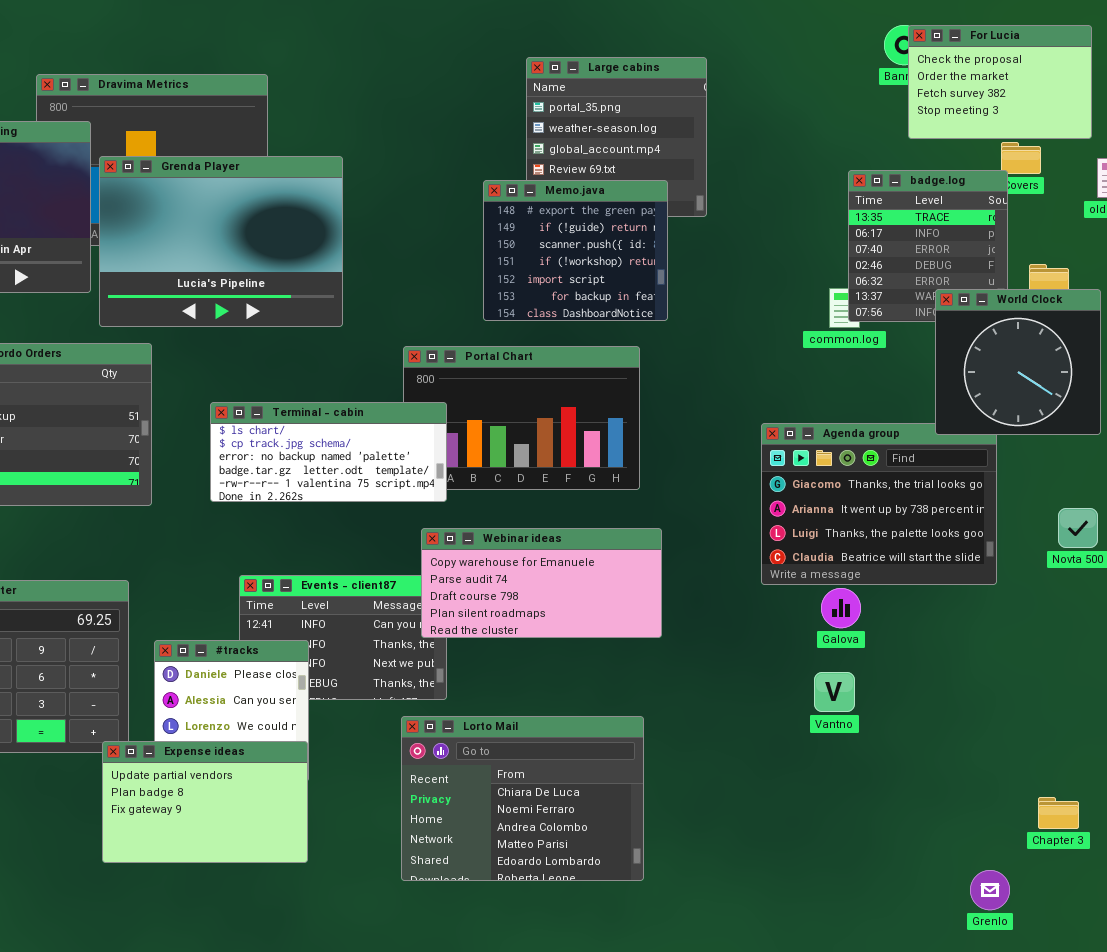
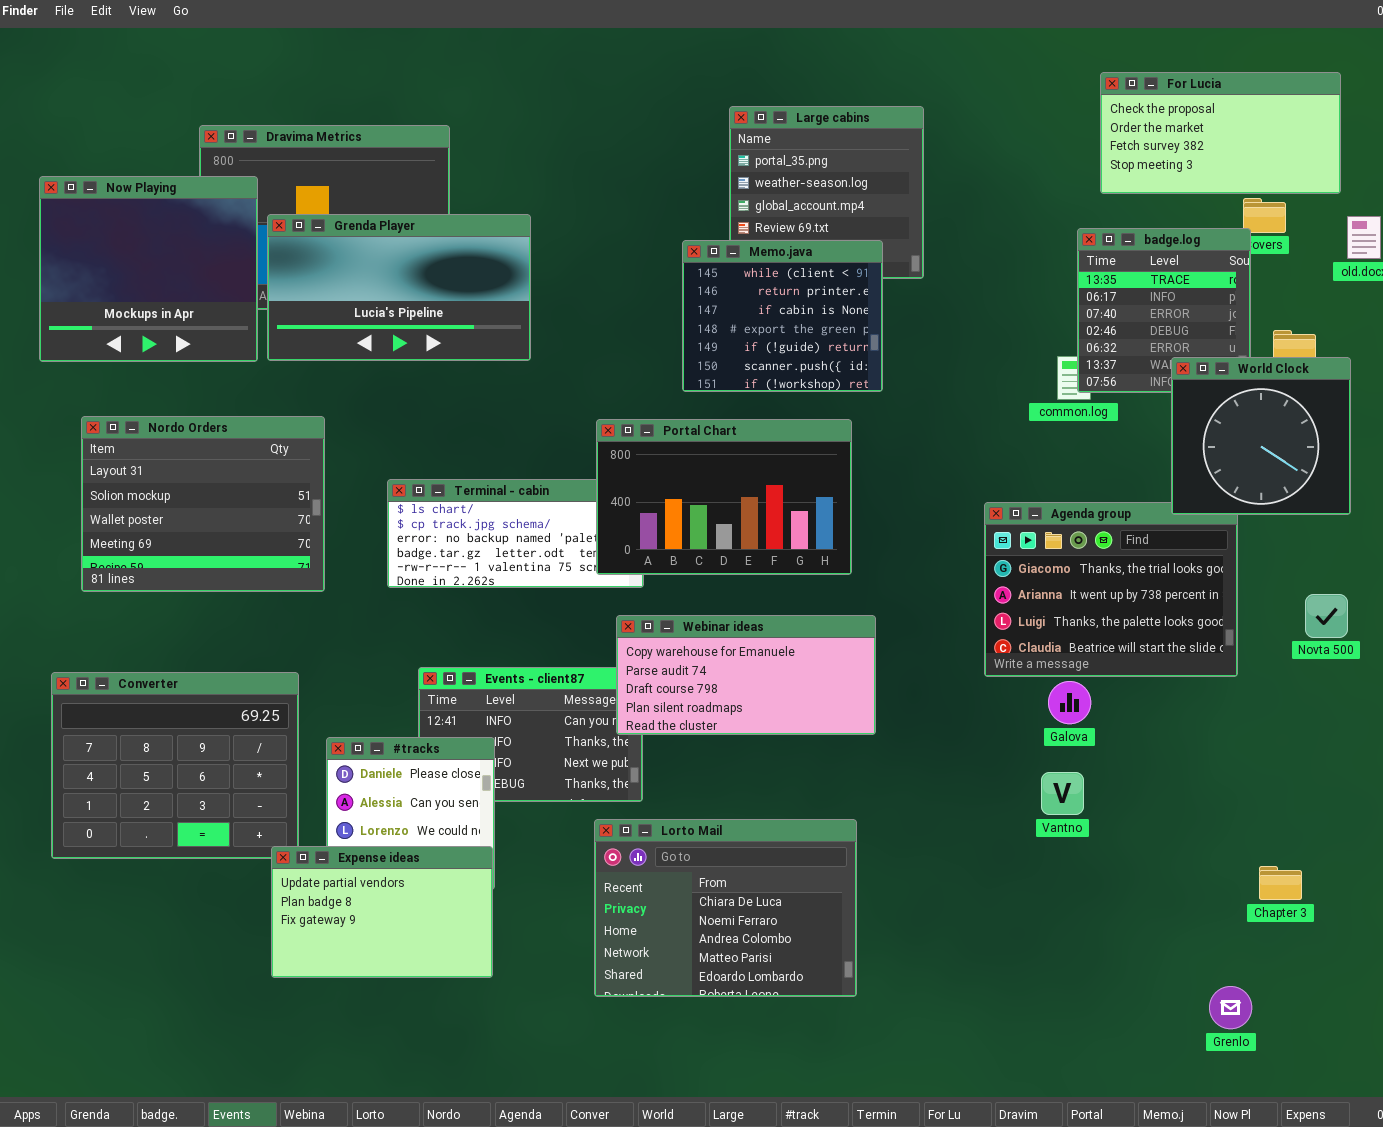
For Lucia: [908,25,1092,139] -> [1100,72,1341,194], resized
Grenda Player: [99,156,343,327] -> [267,214,531,361], resized
Memo.java: [483,180,668,321] -> [682,240,883,392], scrolled up 3 rows
Portal Chart: [403,346,640,490] -> [596,419,852,575], raised
Chapter 3: [1038,797,1079,829] -> [1259,866,1302,900], moved

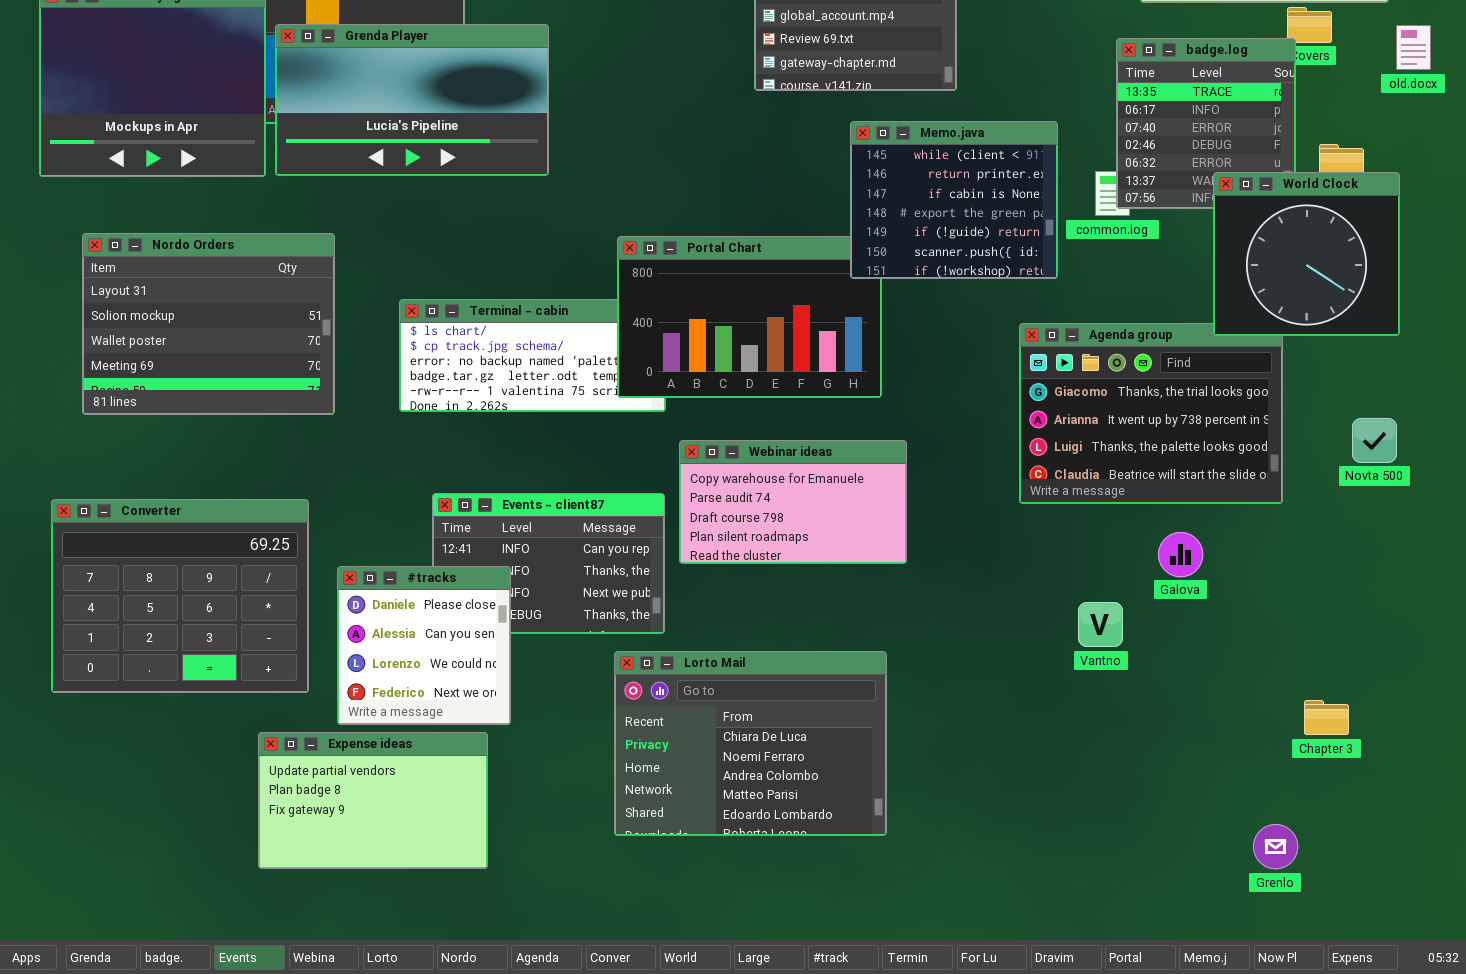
Memo.java: [682,240,883,392] -> [850,121,1058,279], moved
Webinar ideas: [616,615,876,735] -> [679,440,907,564], resized
Galova: [1048,681,1091,724] -> [1158,532,1203,577], moved
Expense ideas: [271,846,493,978] -> [258,732,488,869], moved

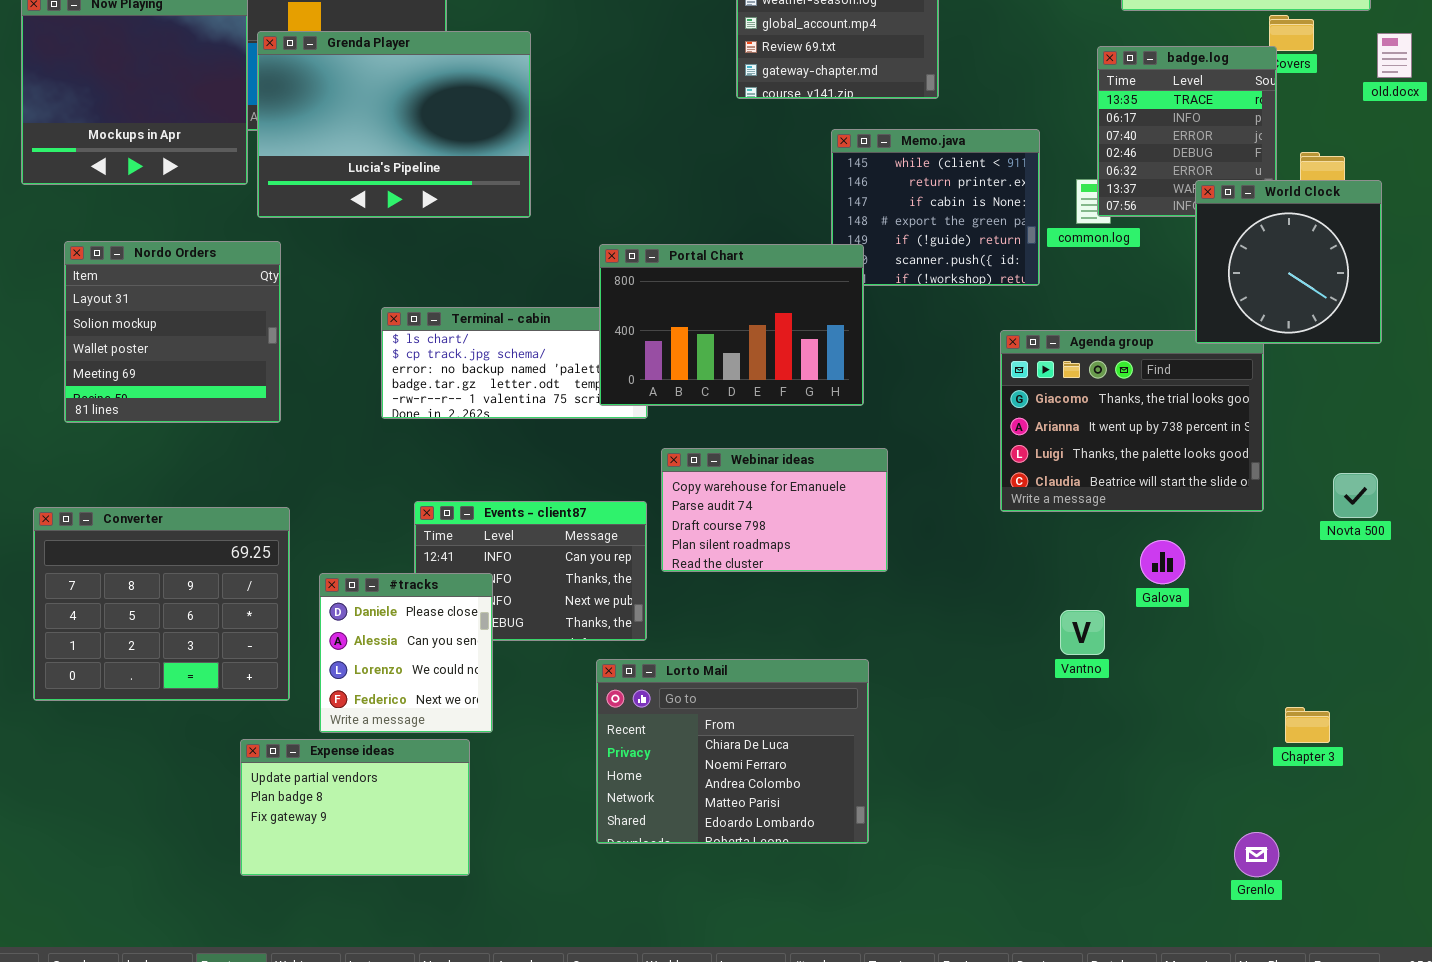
Grenda Player: [275,24,549,176] -> [257,31,531,218], resized
Nordo Orders: [82,233,335,415] -> [64,241,281,423], resized
Portal Chart: [617,236,882,398] -> [599,244,864,406], raised
Novta 500: [1352,418,1397,463] -> [1333,473,1378,518], moved

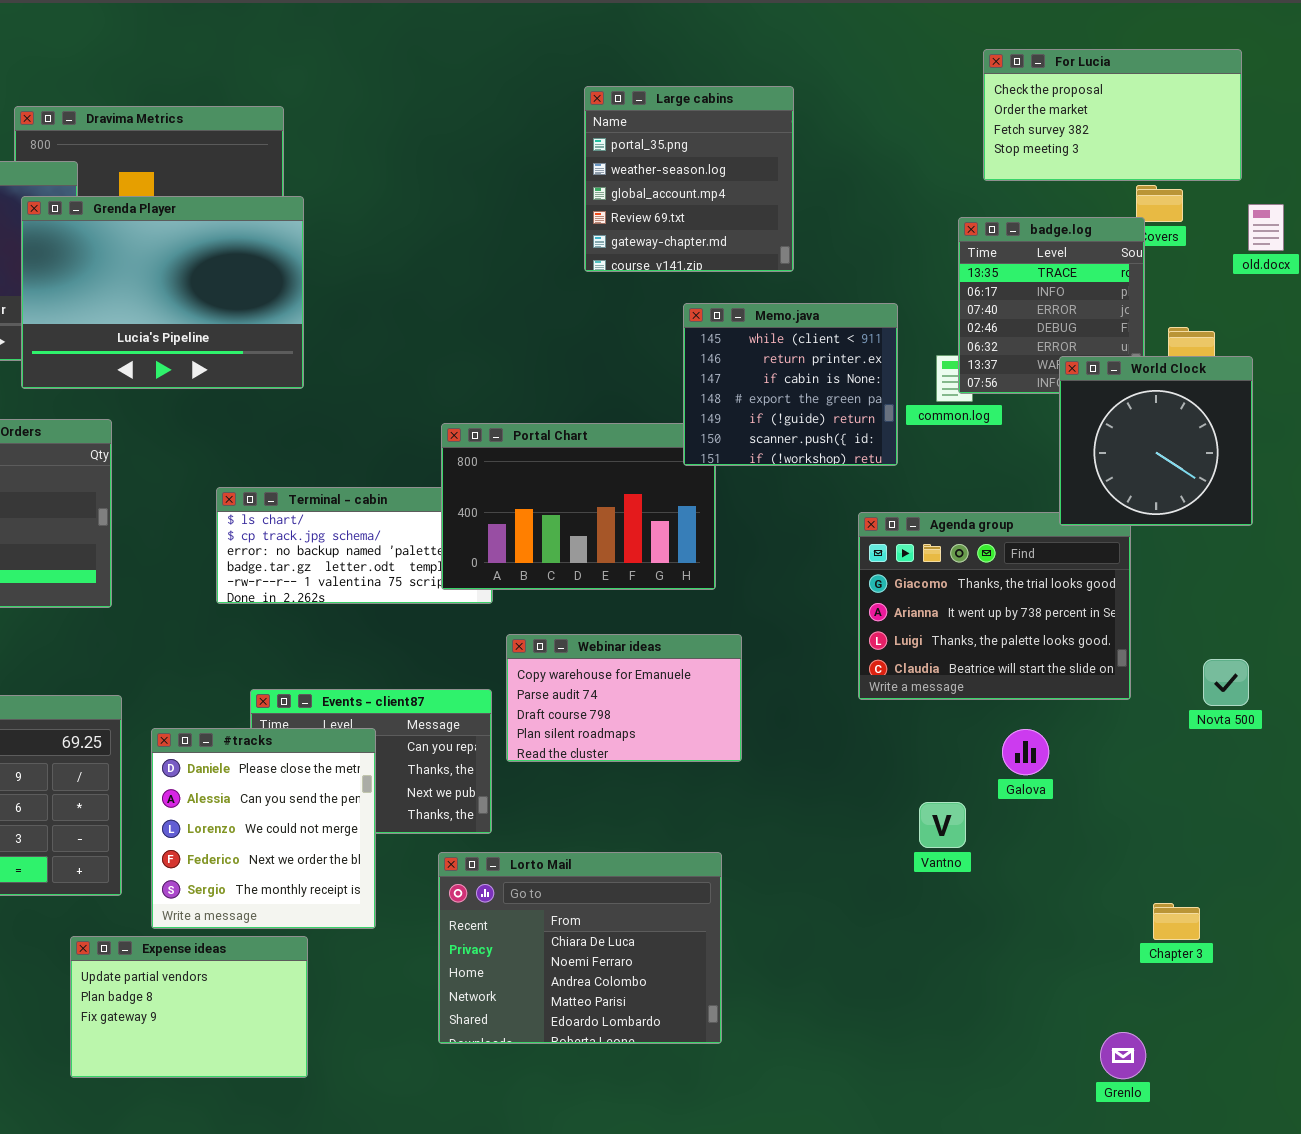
Grenda Player: [257,31,531,218] -> [21,196,304,389], moved
Memo.java: [831,129,1040,286] -> [683,303,898,466], raised
#tracks: [319,573,493,733] -> [151,728,376,929], resized

